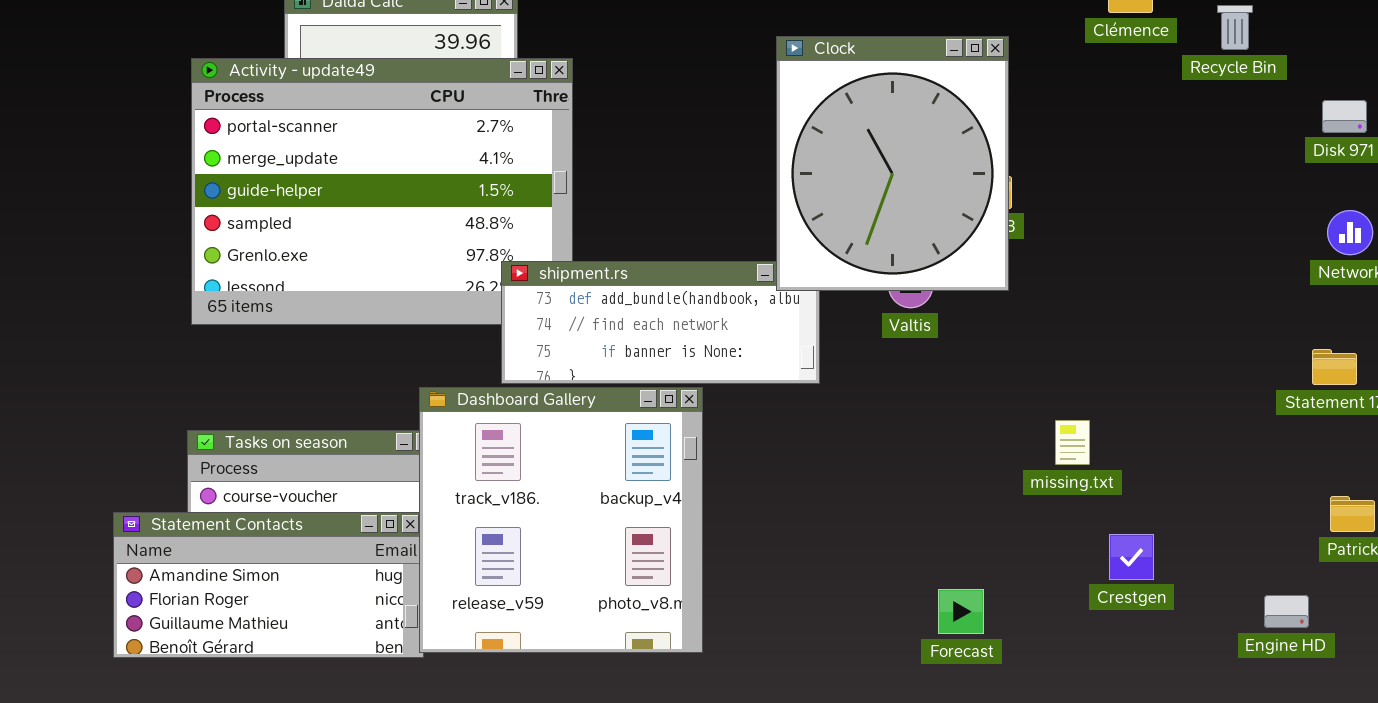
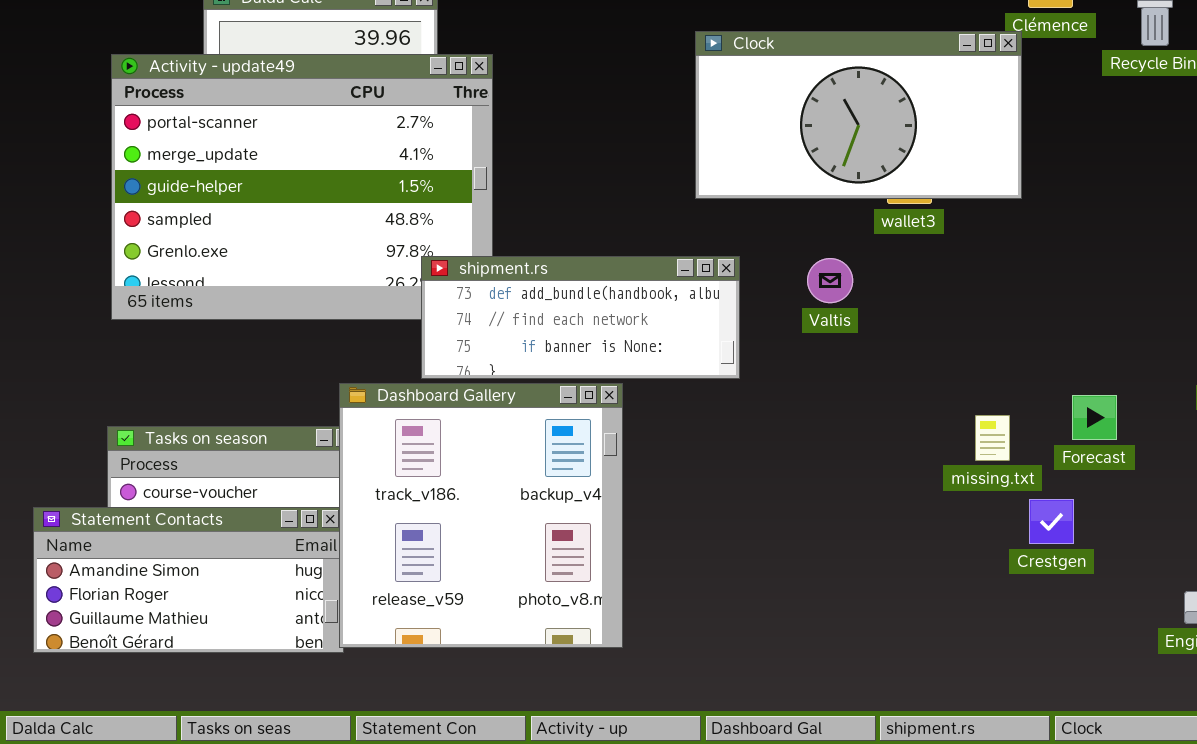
Clock: [776,36,1009,291] -> [695,31,1022,199], resized
Crestgen: [1109,534,1154,580] -> [1029,499,1074,544], moved
Forecast: [938,589,984,634] -> [1072,395,1117,440], moved

